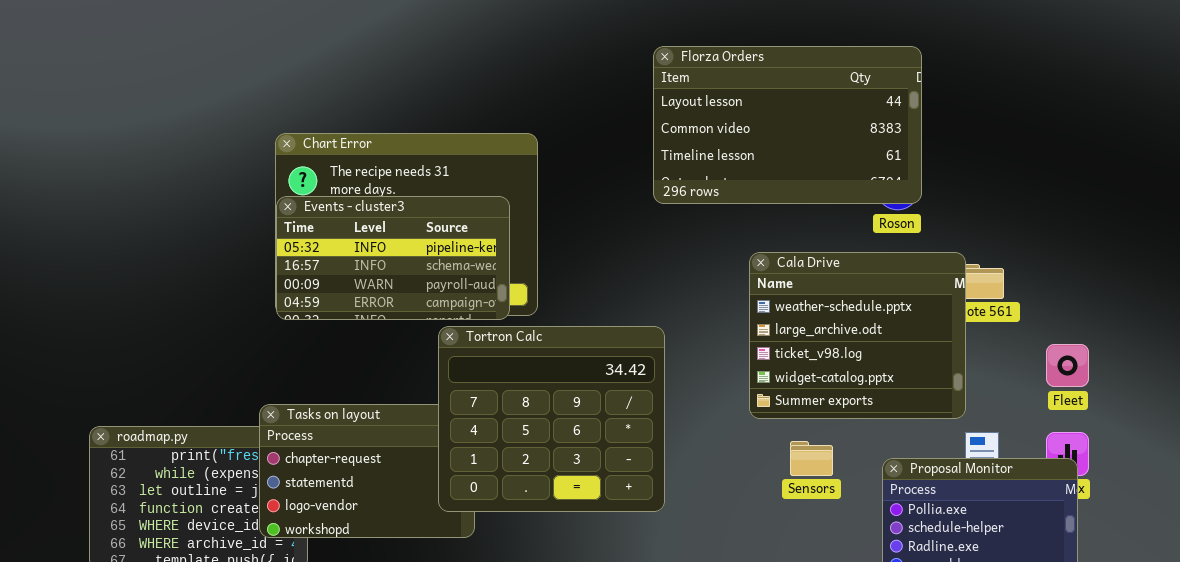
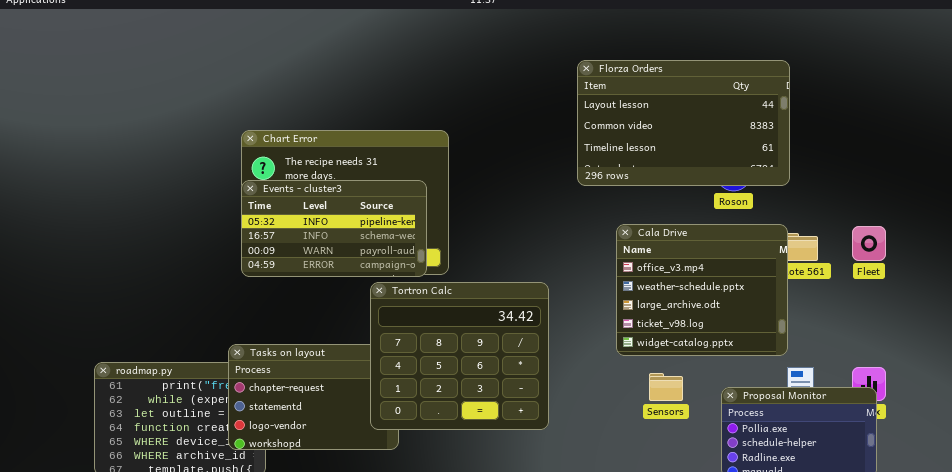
Florza Orders: [653,46,922,204] -> [577,60,790,186], moved
Cala Drive: [749,252,966,419] -> [616,224,788,356], scrolled up 1 row
Fleet: [1046,344,1089,387] -> [852,226,886,261], moved

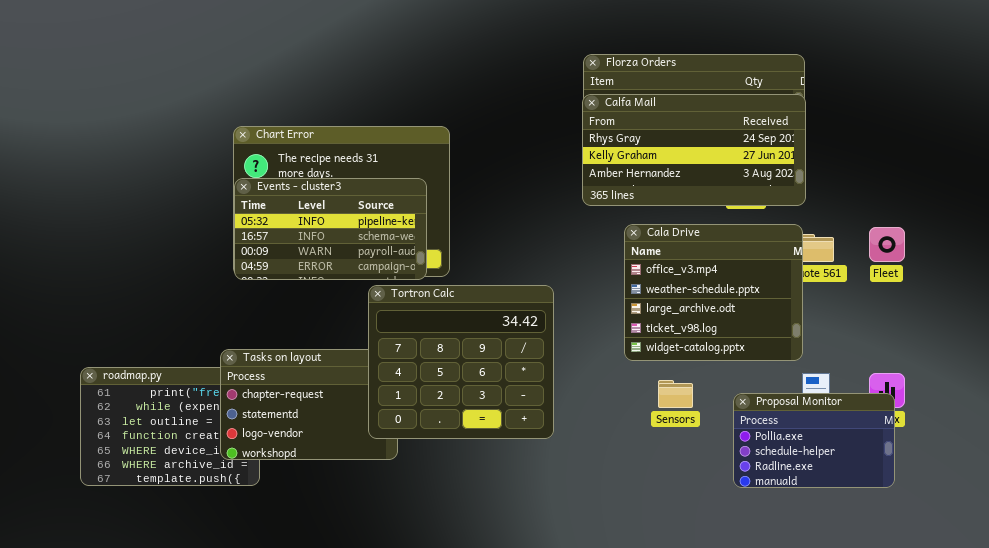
Calfa Mail: none -> [582,94,806,206], opened

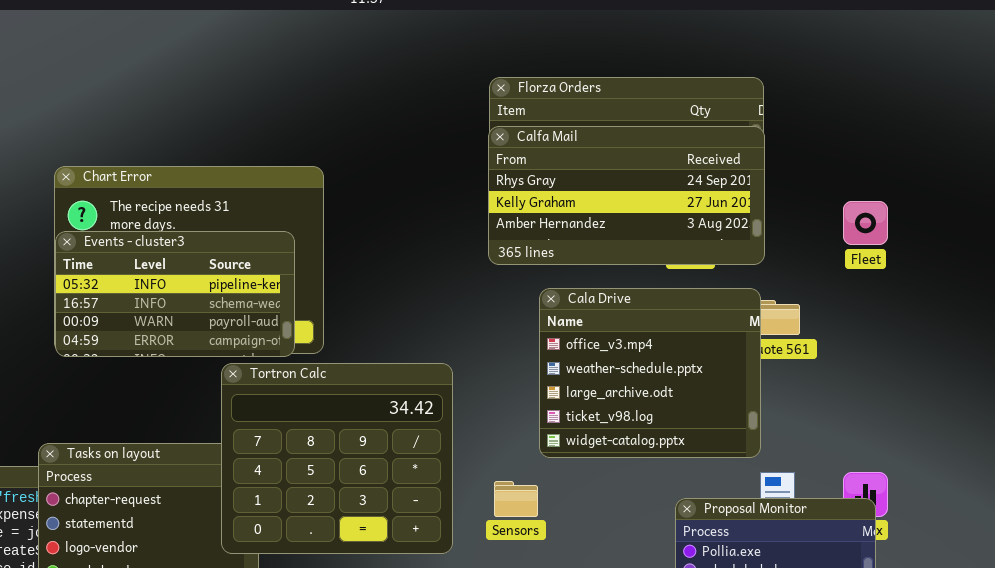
Fleet: [869,227,905,262] -> [843,201,888,245], moved
Sensors: [658,380,693,408] -> [494,481,538,517], moved

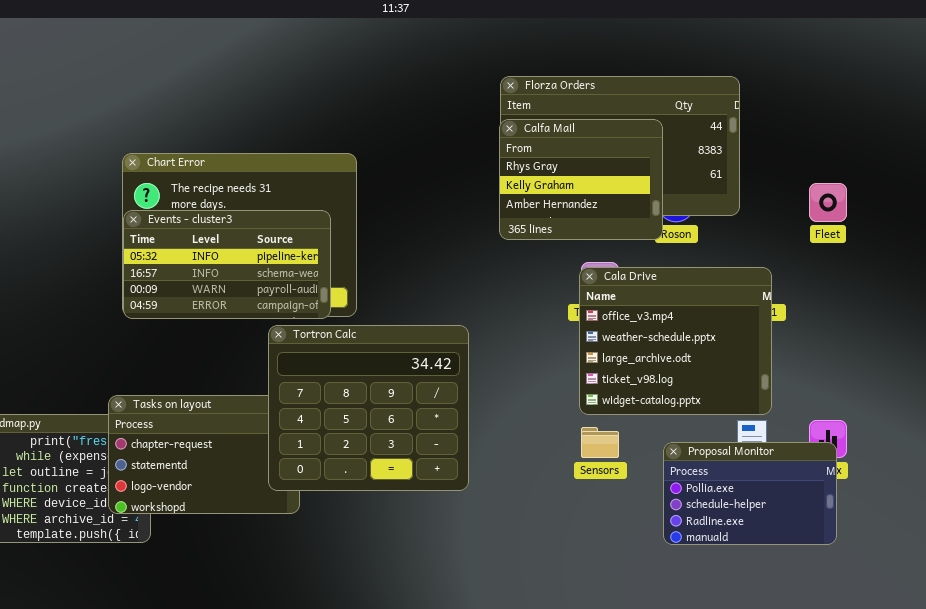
Calfa Mail: [488,126,765,265] -> [499,119,663,240], resized
Cala Drive: [539,288,761,458] -> [579,267,772,415], moved
Sensors: [494,481,538,517] -> [581,427,619,458], moved

